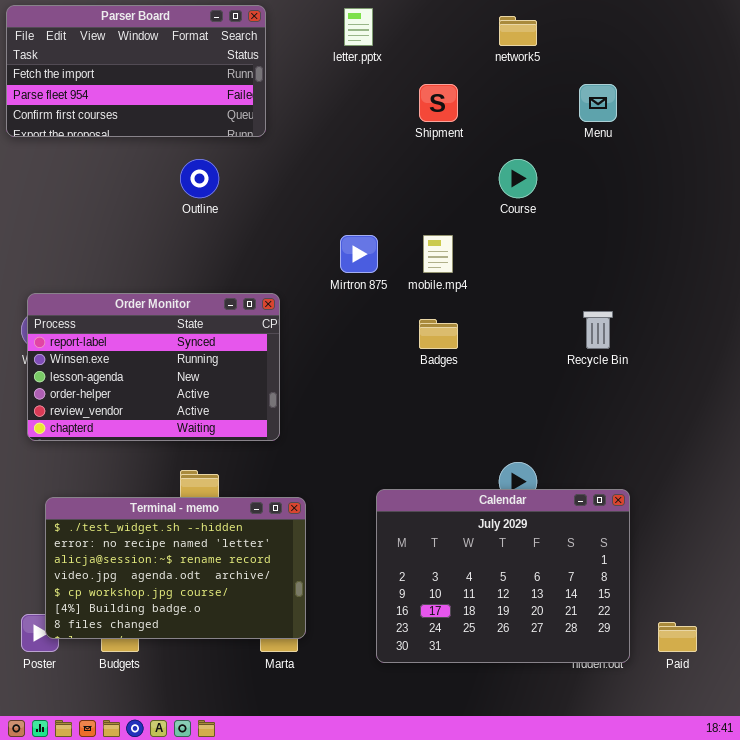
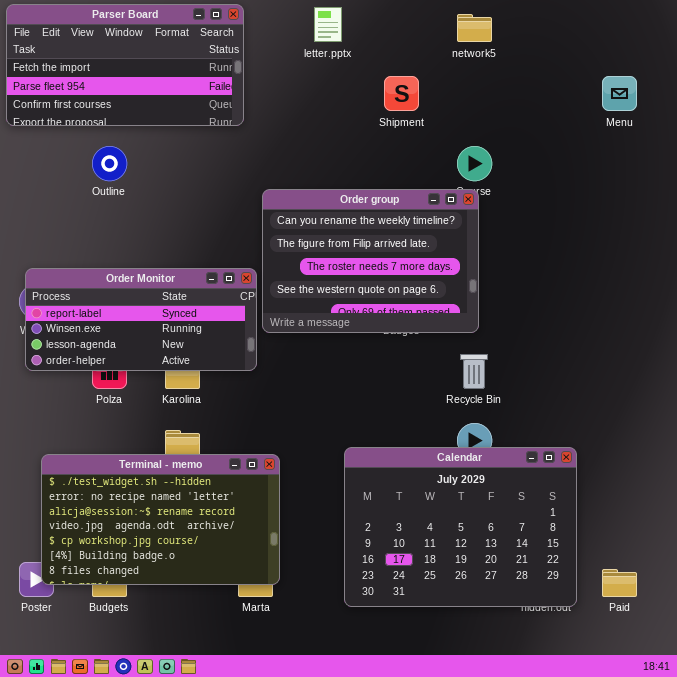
Menu: [579,84,617,122] -> [602,76,637,111], moved
Outline: [180,159,219,198] -> [92,146,127,181], moved
Order group: none -> [262,189,479,333], opened
Order Monitor: [27,293,280,441] -> [25,268,257,371], resized
Recycle Bin: [583,311,613,349] -> [460,354,488,389], moved

